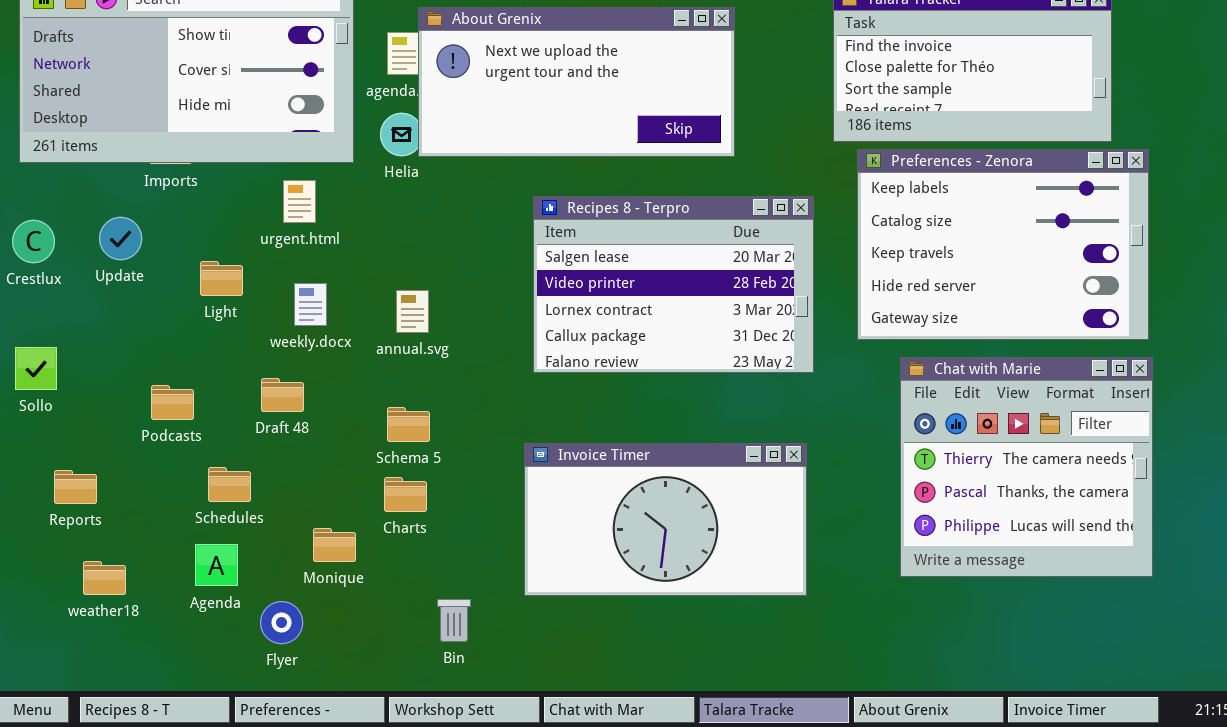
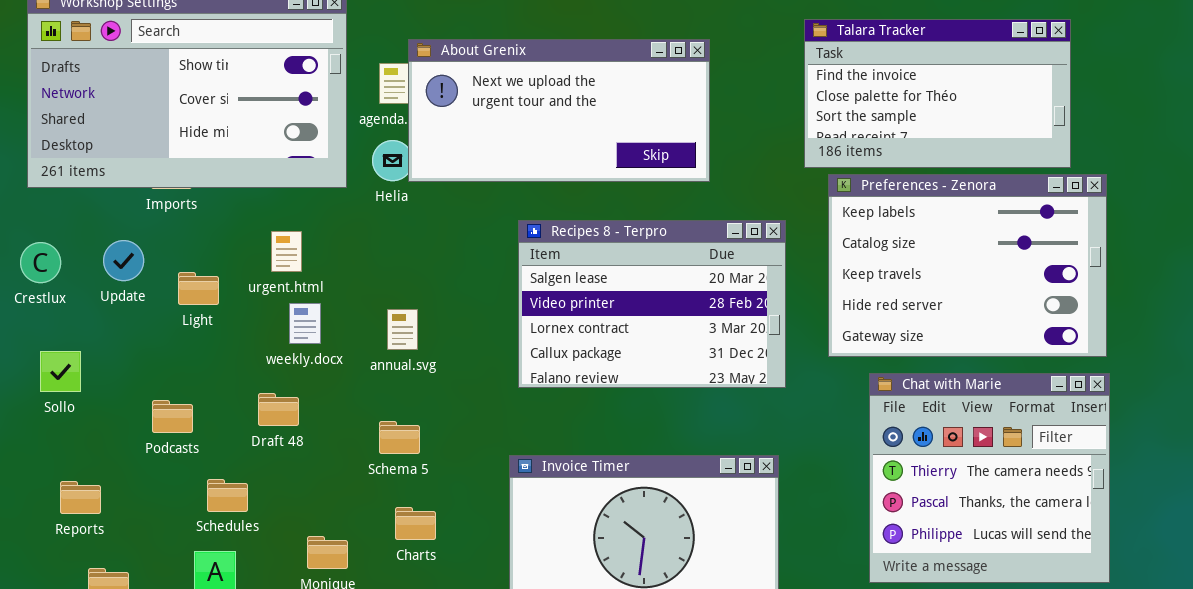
urgent.html: [283,180,316,223] -> [271,231,302,272], moved
Light: [200,261,243,296] -> [178,272,219,305], moved
Sollo: [15,347,57,390] -> [40,351,81,392], moved
Charts: [384,477,427,512] -> [395,507,436,540], moved

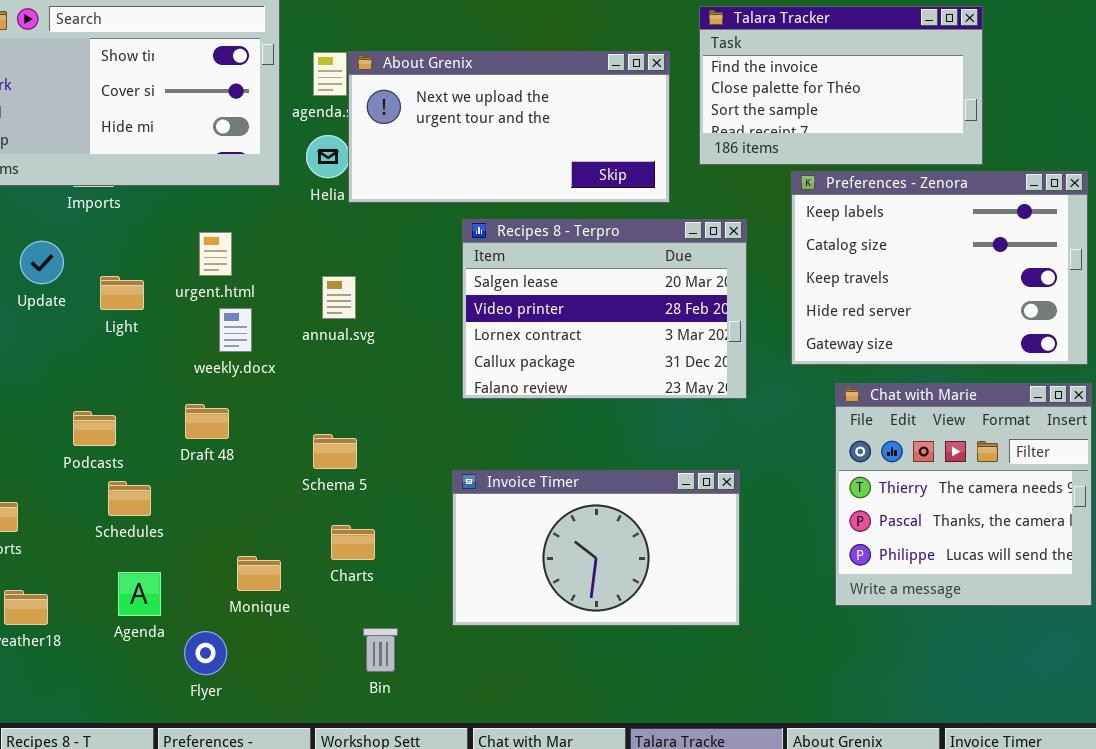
Talara Tracker: [804,19,1071,168] -> [699,6,983,165], moved
About Grenix: [408,39,710,182] -> [348,51,670,203], moved
annual.svg: [387,309,418,350] -> [322,276,356,319], moved
Schedules: [207,479,248,512] -> [108,481,151,516], moved

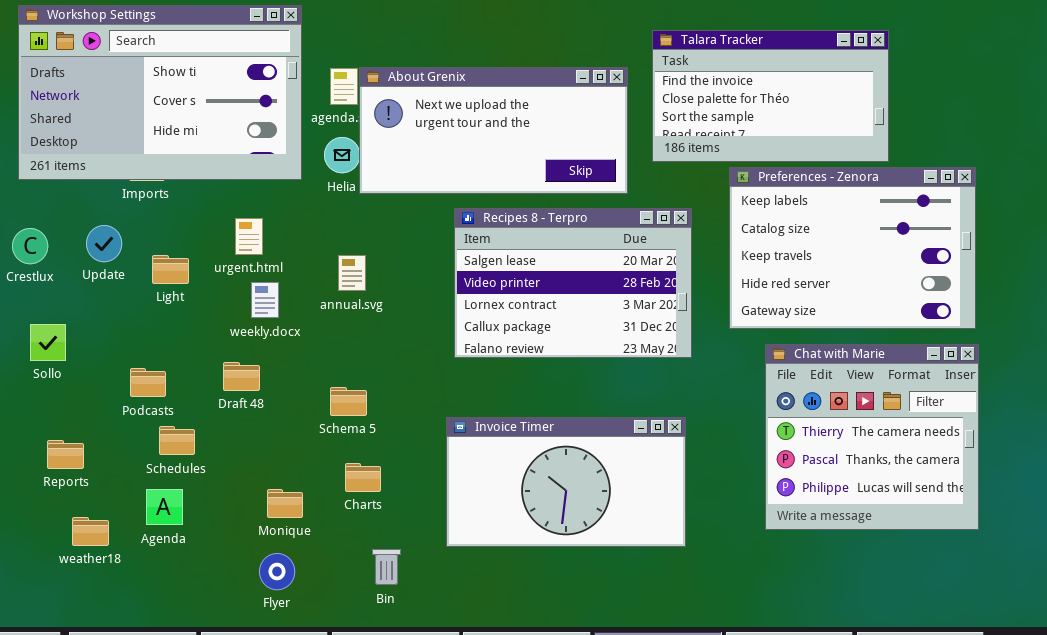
Agenda: [118,572,161,616] -> [146,489,183,525], moved
Flyer: [184,631,227,675] -> [259,553,295,590], moved

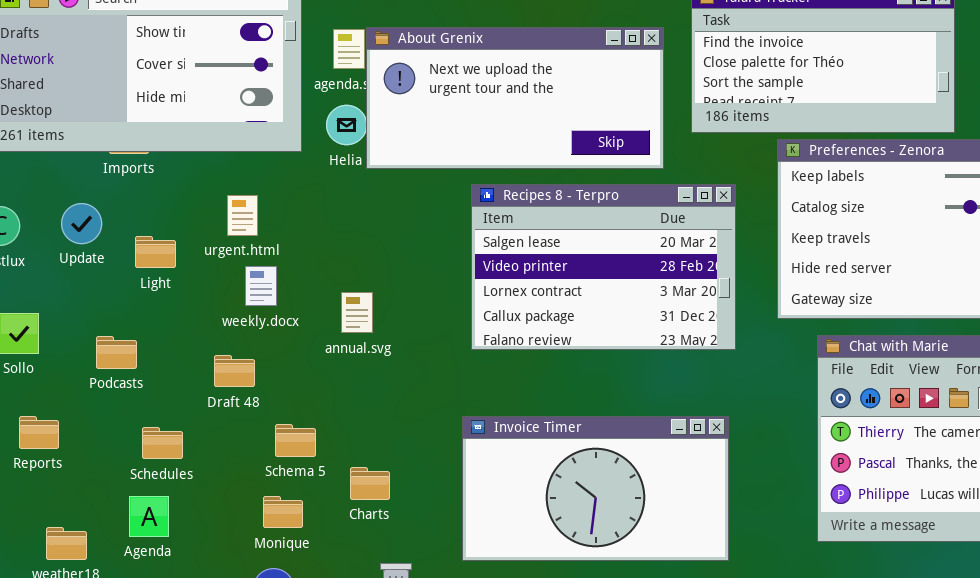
annual.svg: [338,255,366,291] -> [341,292,373,333], moved
Podcasts: [130,368,166,397] -> [96,336,137,369], moved
Schema 5: [330,387,367,416] -> [275,424,316,457], moved
Reports: [47,440,84,469] -> [19,416,59,449], moved

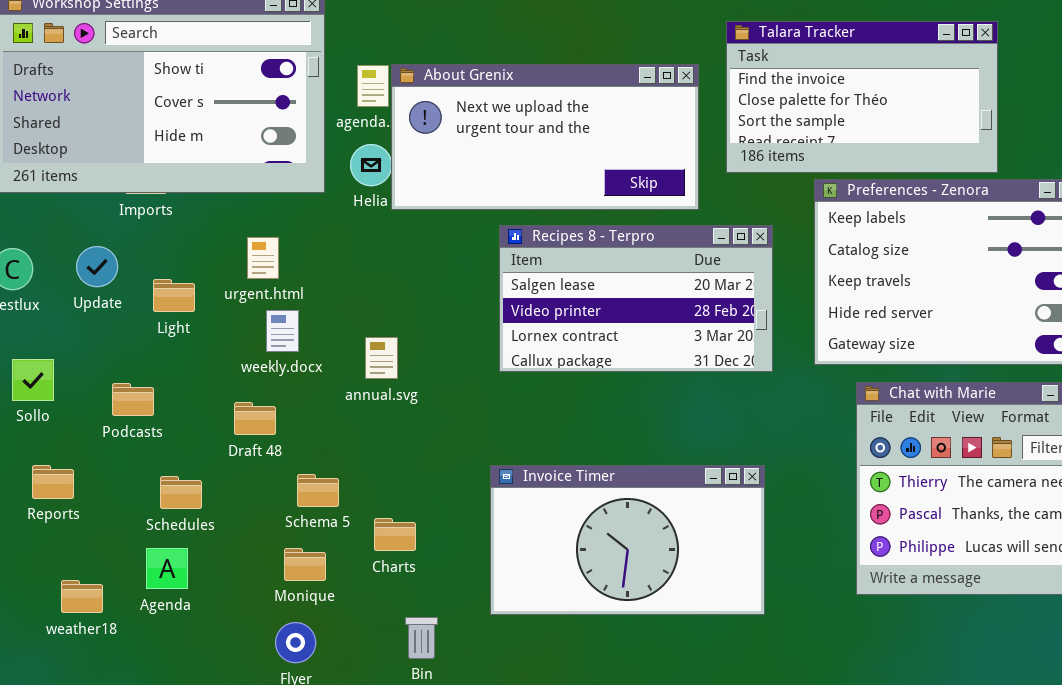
Recipes 8 - Terpro: [471,184,736,350] -> [499,225,773,372], resized

